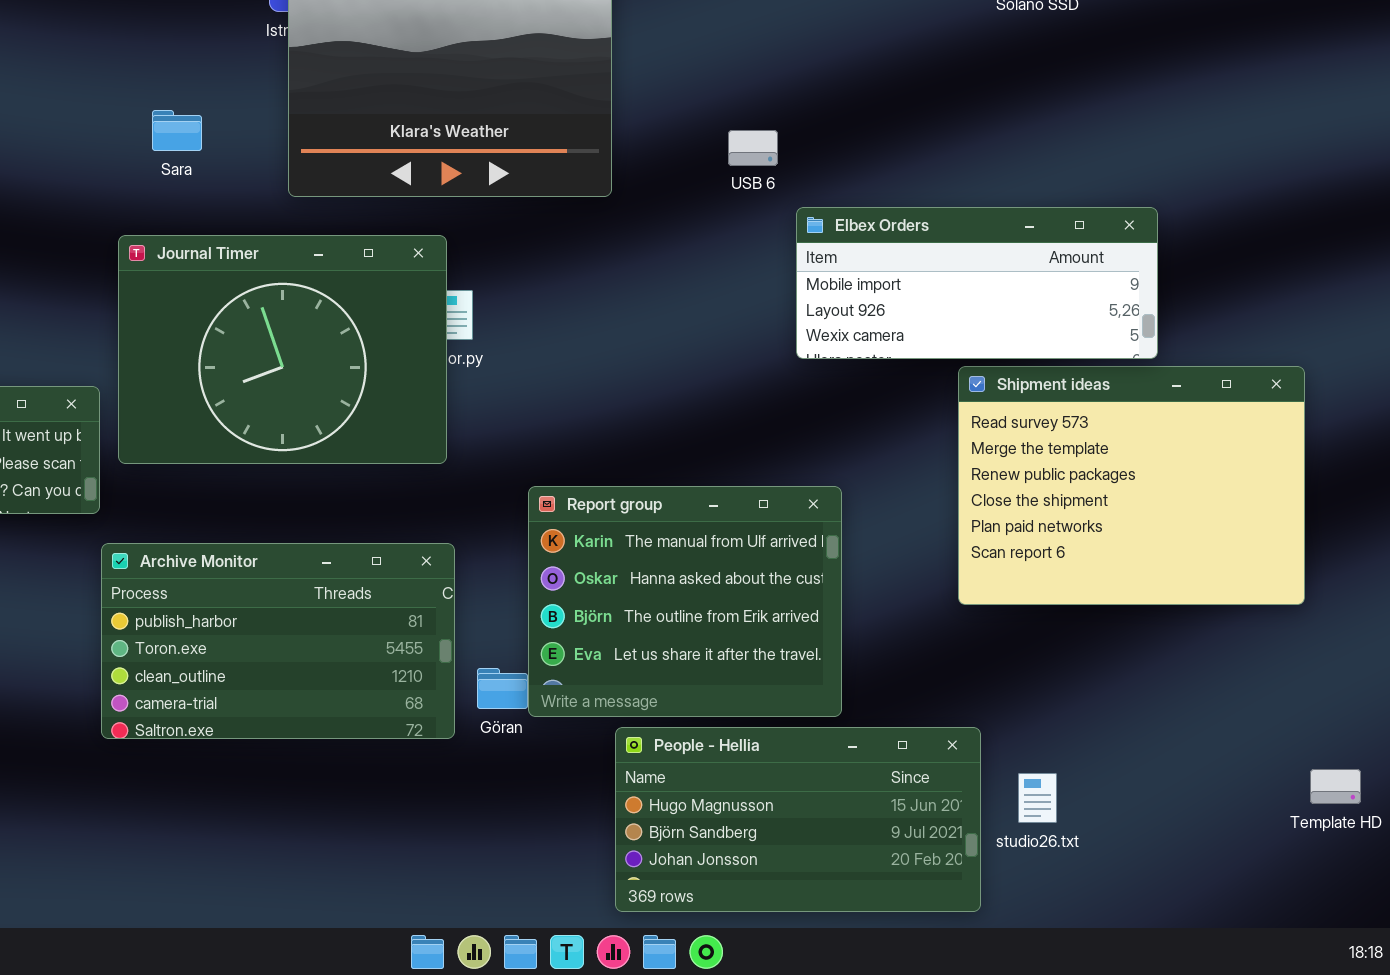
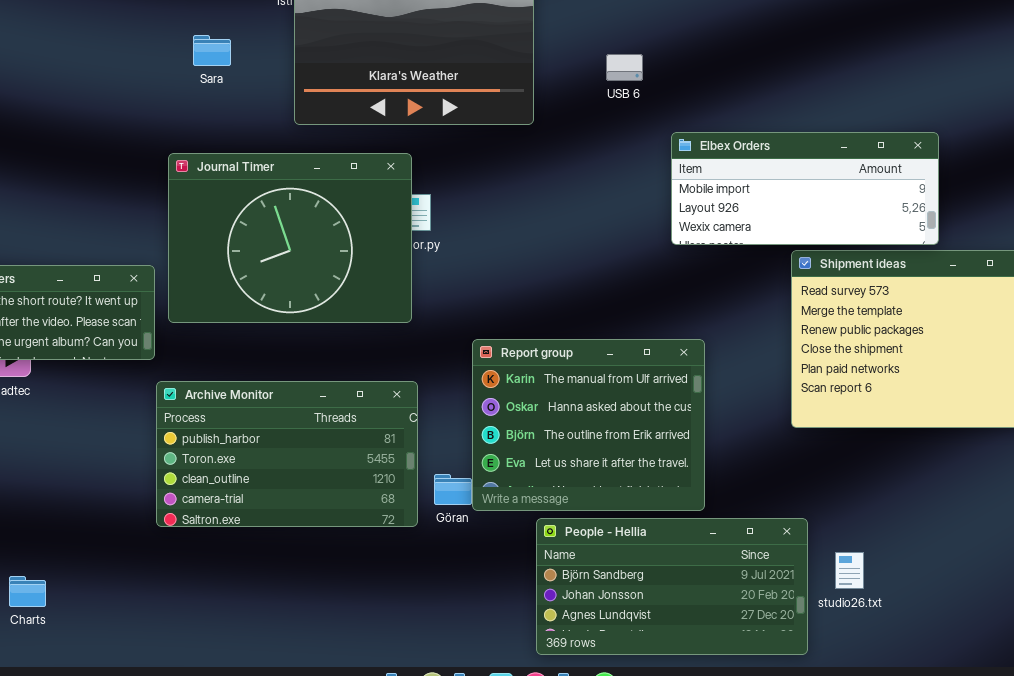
Sara: [152,110,202,151] -> [193,35,231,66], moved
USB 6: [728,130,778,166] -> [606,54,643,81], moved
People - Hellia: [615,727,981,912] -> [536,518,808,655], scrolled down 1 row

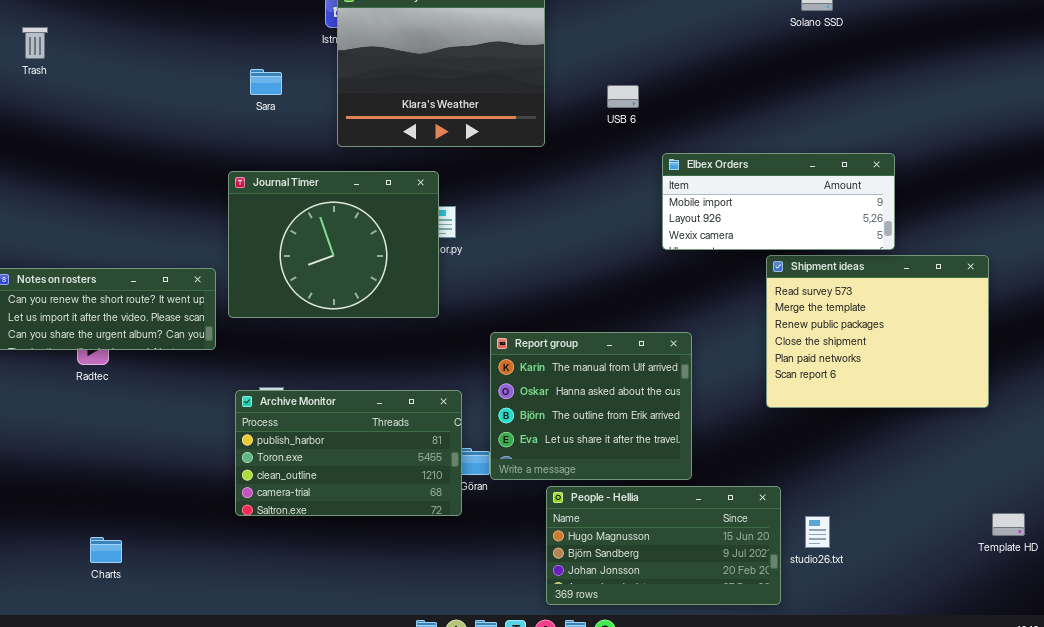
Archive Monitor: [156,381,418,527] -> [235,390,462,516], moved
People - Hellia: [536,518,808,655] -> [546,486,781,605], scrolled up 1 row

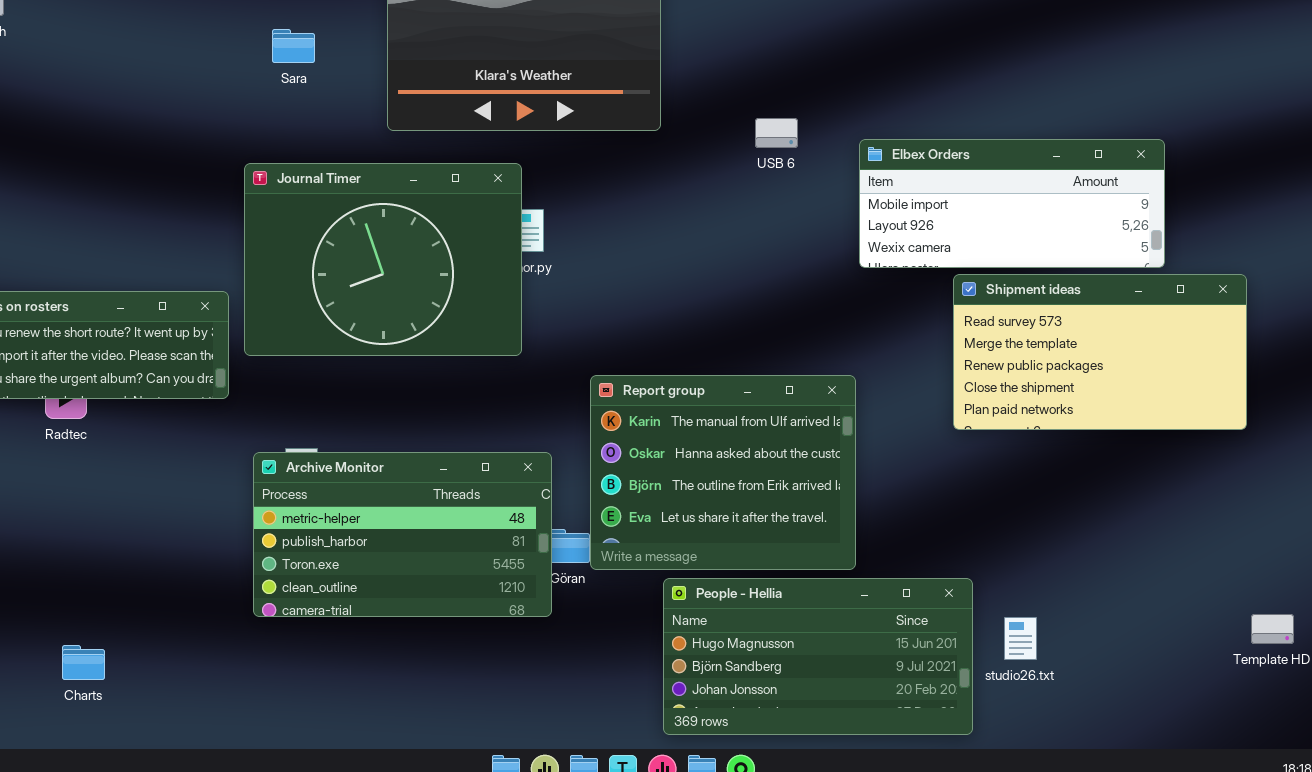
USB 6: [607,85,639,108] -> [755,118,798,148], moved
Elbex Orders: [662,153,895,250] -> [859,139,1165,268], moved
Shipment ideas: [766,255,989,408] -> [953,274,1247,430], resized
Archive Monitor: [235,390,462,516] -> [253,452,552,617], scrolled up 1 row

